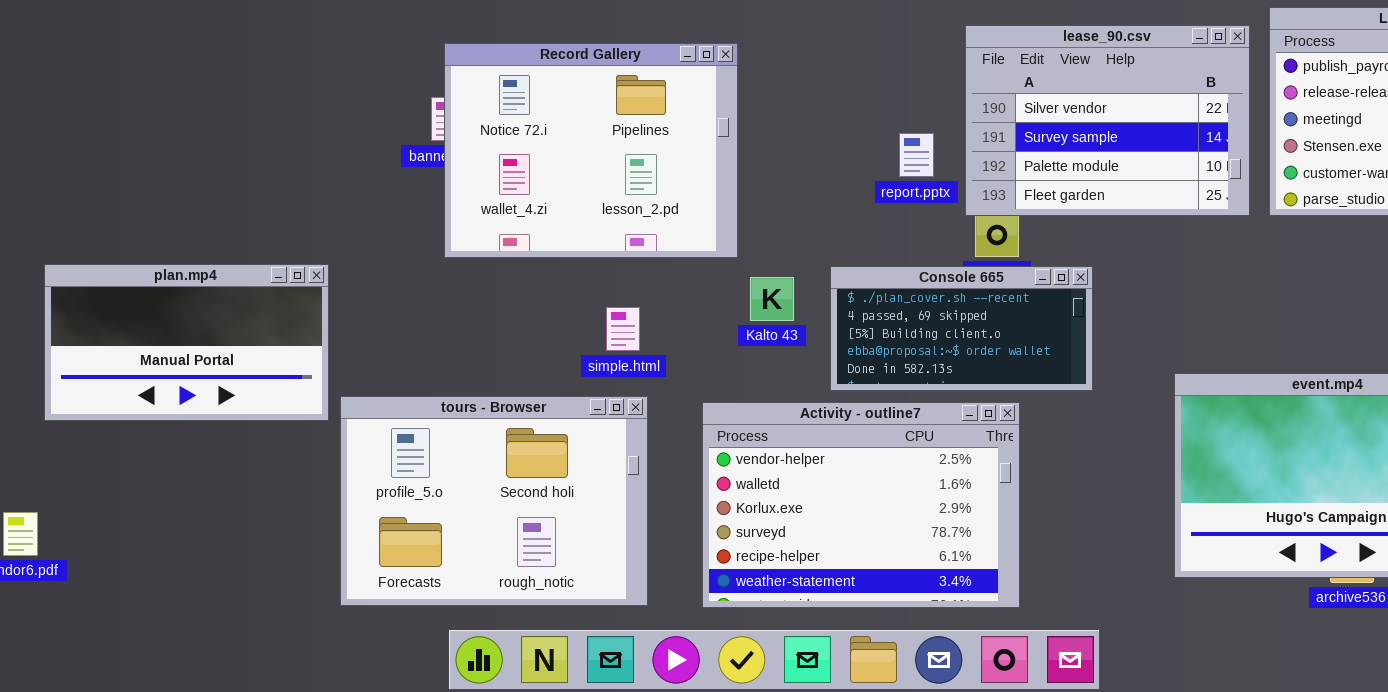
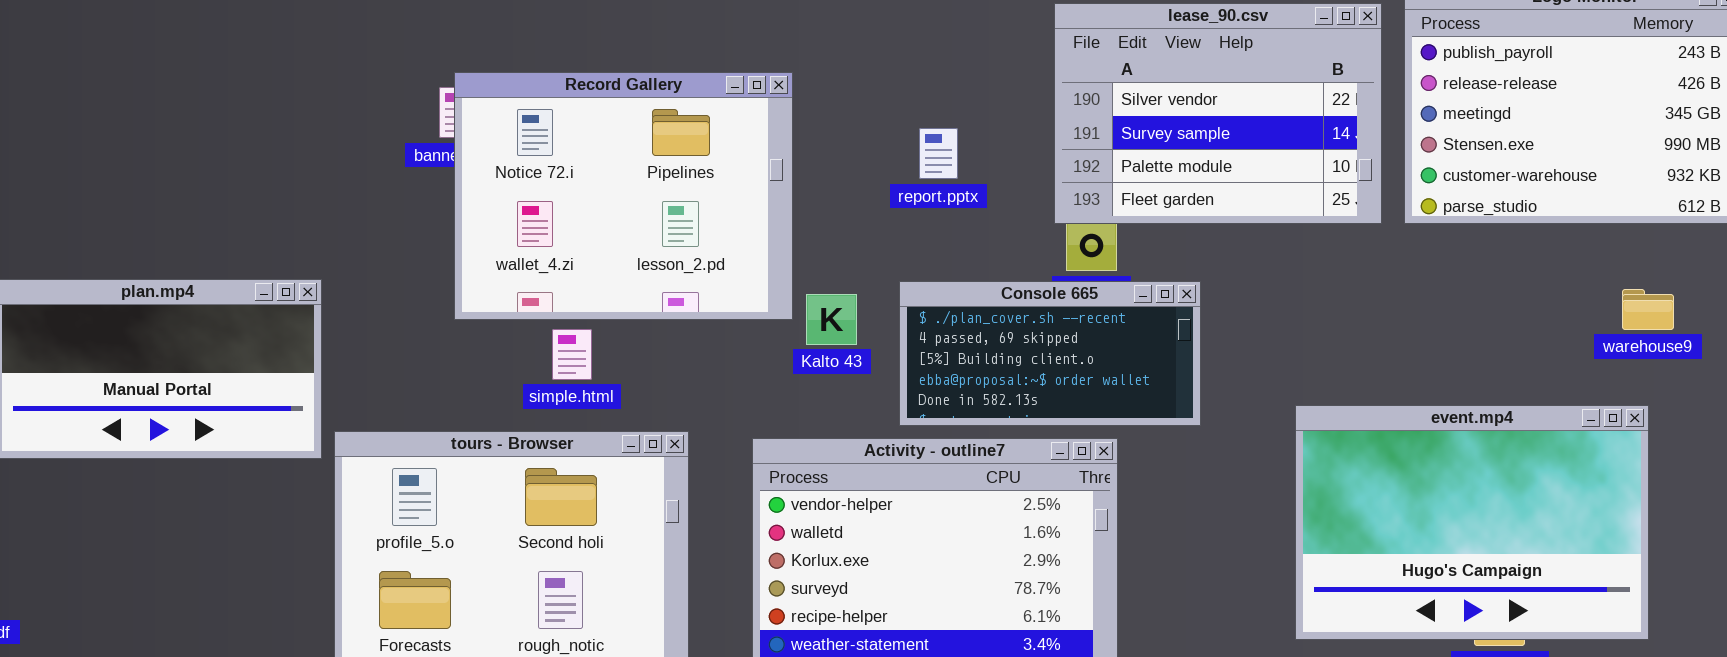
Record Gallery: [444,43,738,258] -> [454,72,793,320], moved
report.pptx: [899,133,934,177] -> [919,128,958,179], moved
simple.html: [606,307,640,351] -> [552,329,592,380], moved

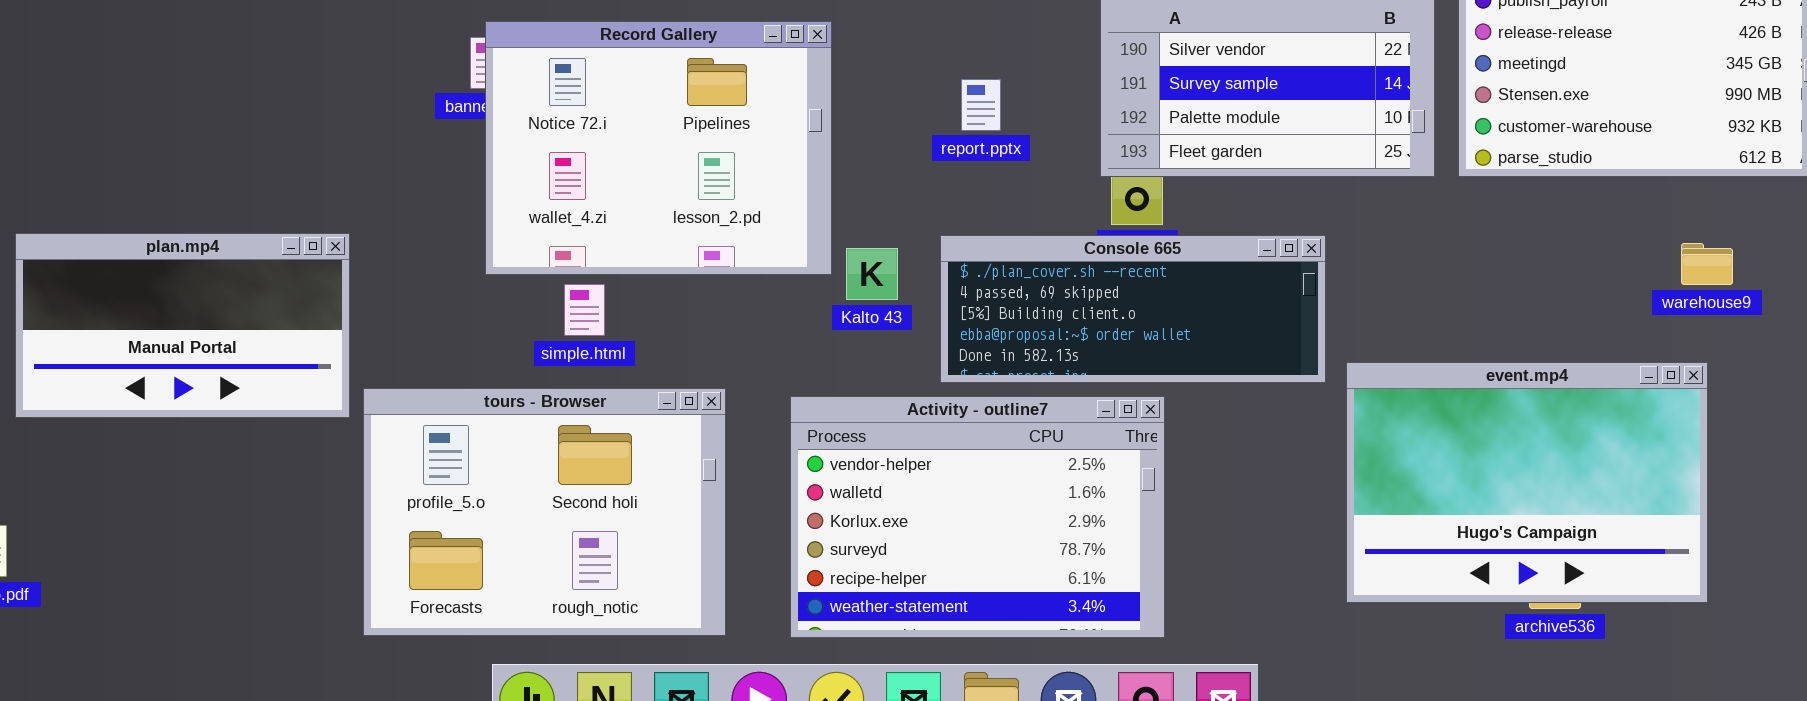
Console 665: [899,281,1201,426] -> [940,235,1326,383], resized
simple.html: [552,329,592,380] -> [564,284,605,336], moved

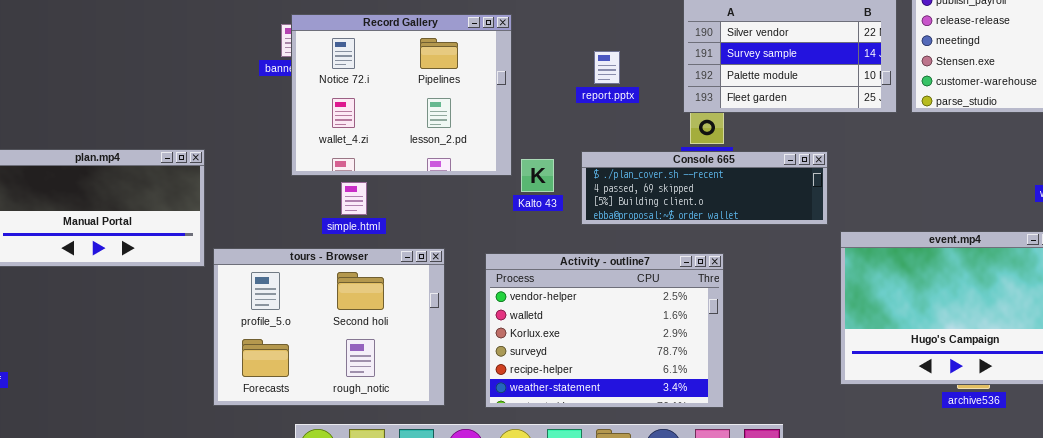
Console 665: [940,235,1326,383] -> [581,151,828,225], resized

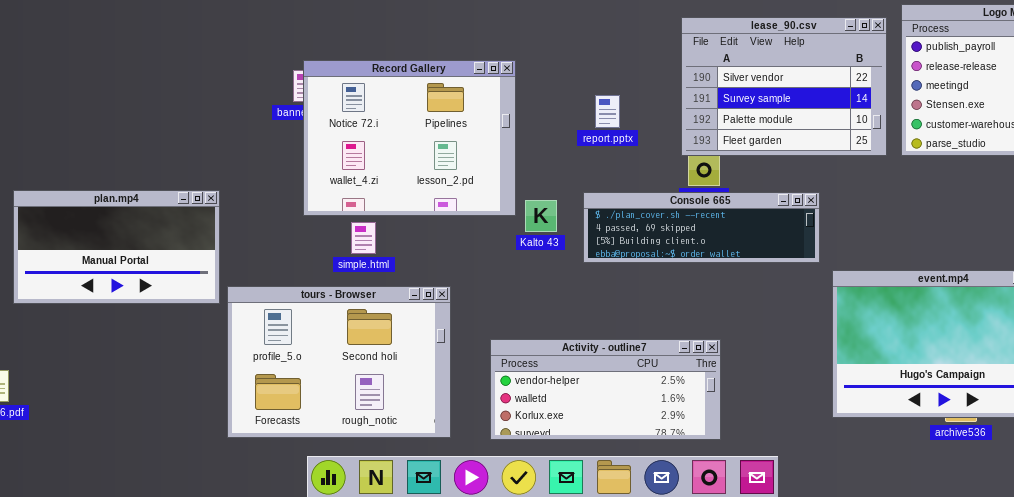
Activity - outline7: [485,253,724,408] -> [490,339,721,440], resized

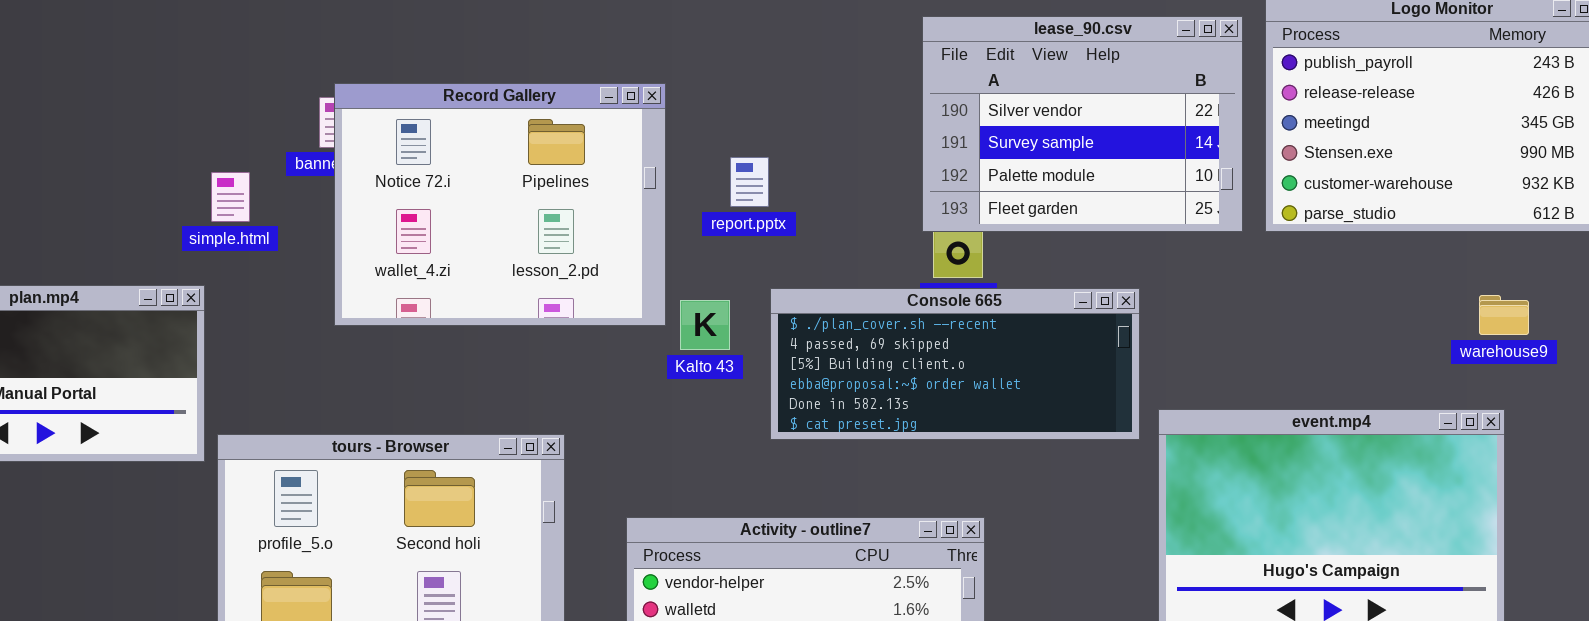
report.pptx: [595,95,620,128] -> [730,157,769,207], moved
Console 665: [583,192,820,263] -> [770,288,1140,440], resized
simple.html: [351,222,376,254] -> [211,172,250,222], moved

